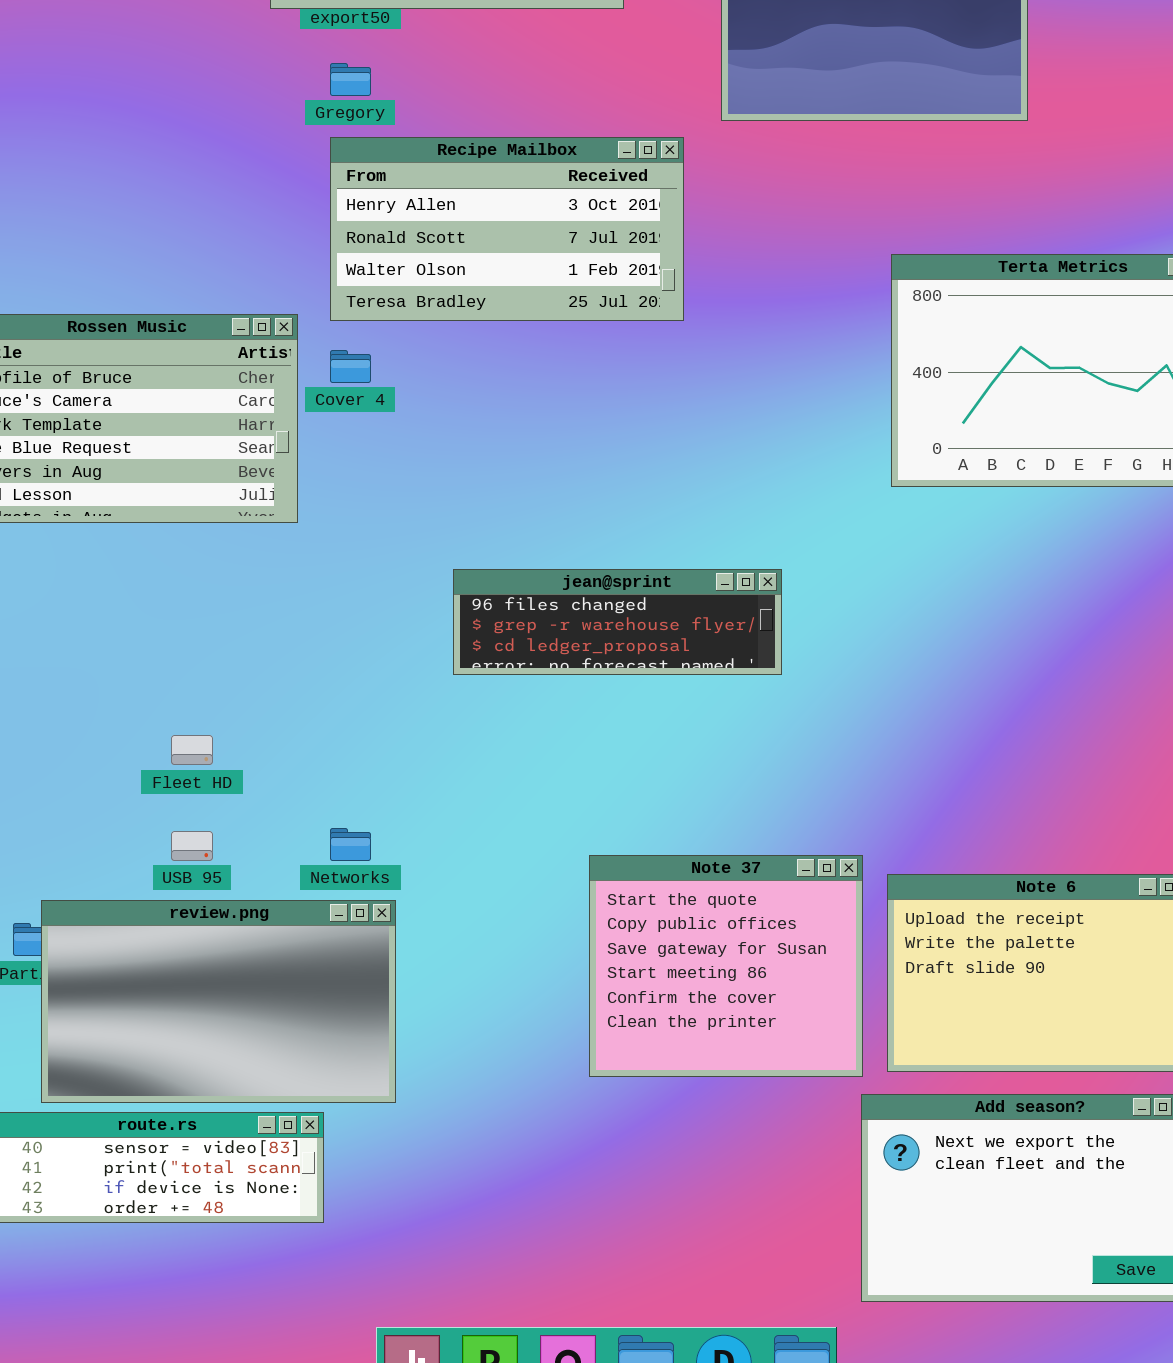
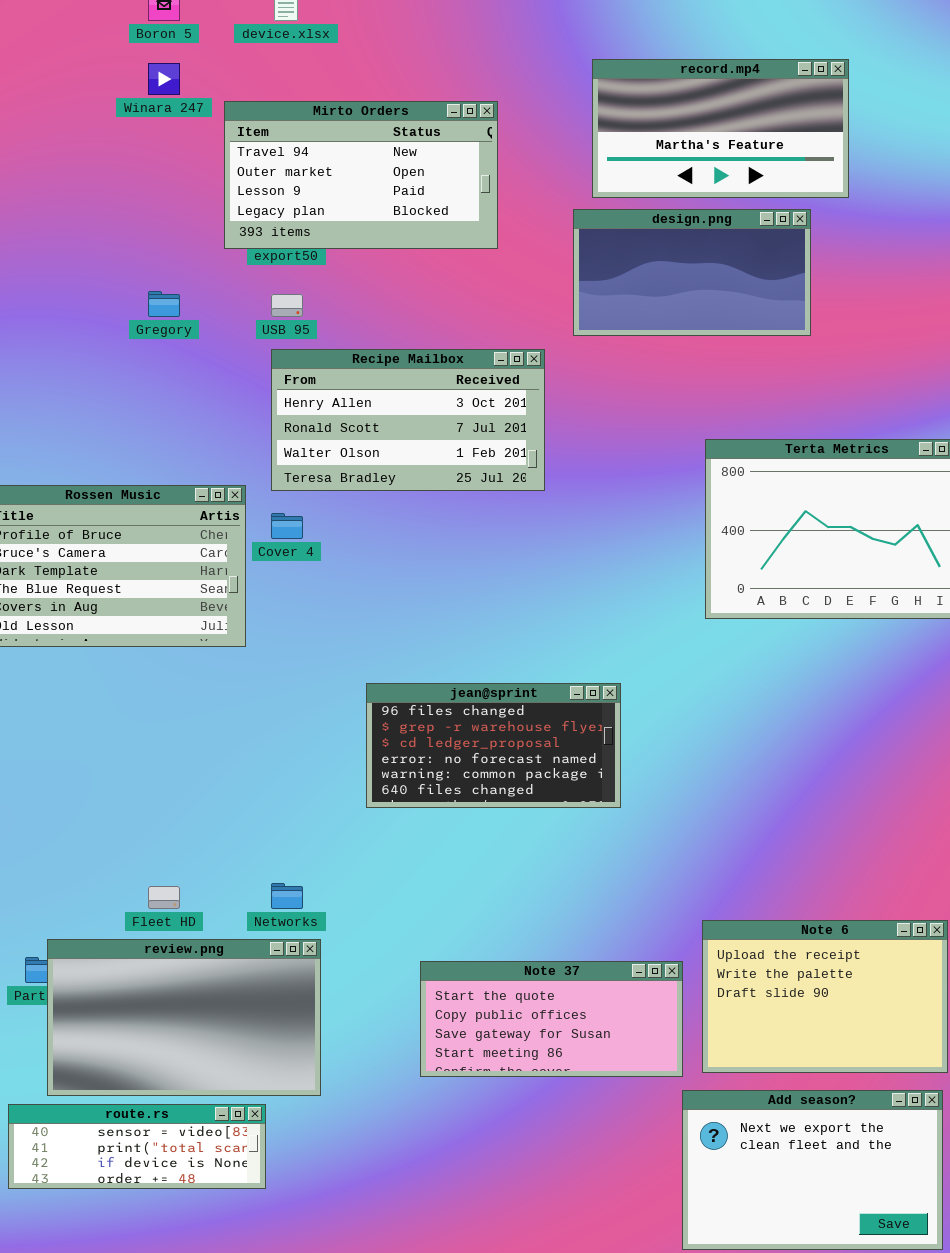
Gregory: [330,63,371,96] -> [148,291,180,317], moved
jean@sprint: [453,569,782,675] -> [366,683,621,808], resized
Fleet HD: [171,735,213,765] -> [148,886,180,909], moved
USB 95: [171,831,213,861] -> [271,294,303,317], moved
Note 37: [589,855,863,1077] -> [420,961,683,1077], resized

